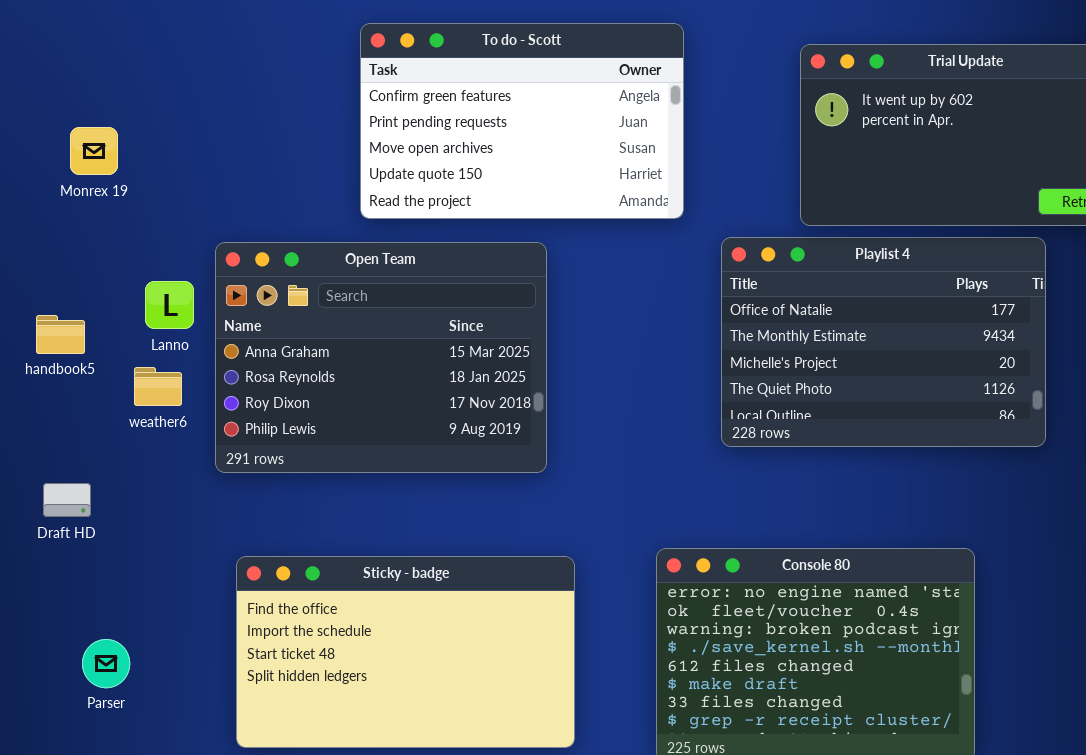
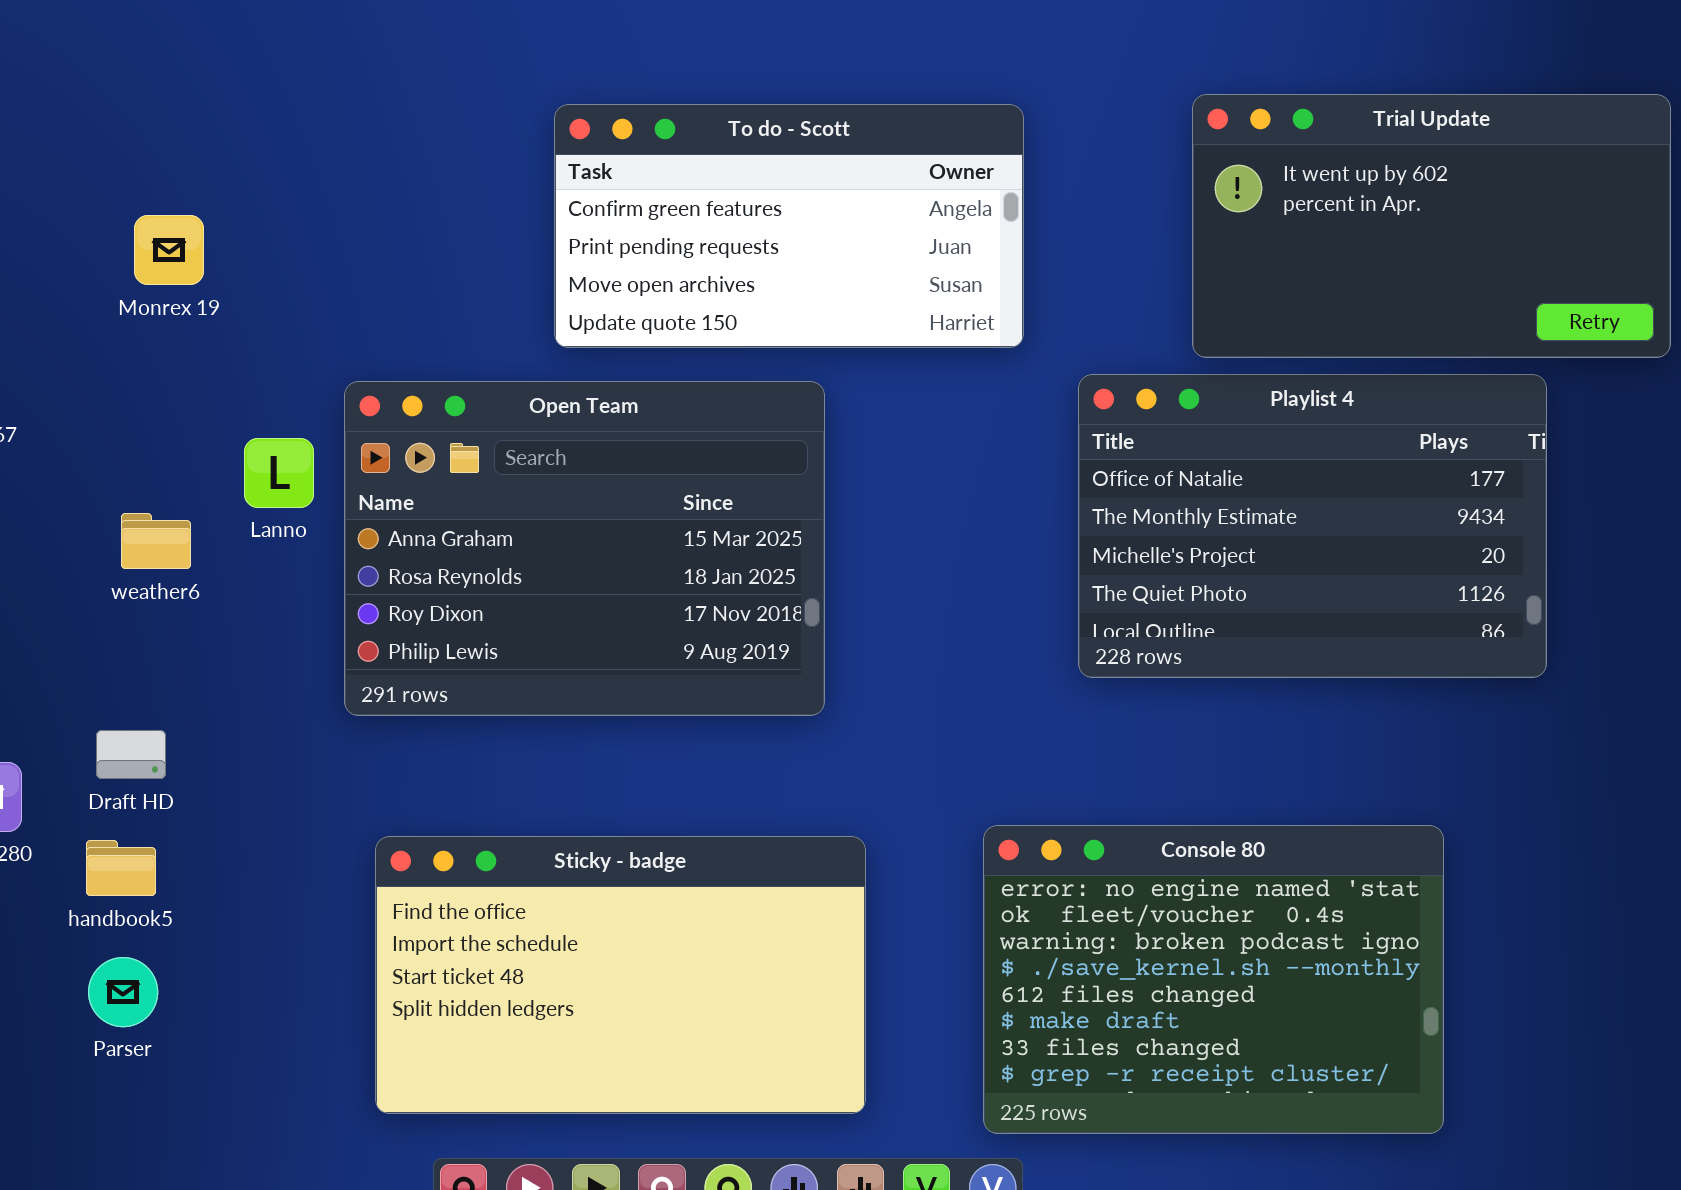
To do - Scott: [360,23,684,219] -> [554,104,1024,348], resized
handbook5: [36,315,85,354] -> [86,840,156,896], moved
weather6: [134,367,182,406] -> [121,513,191,569], moved
Parser: [82,639,130,688] -> [88,957,158,1027], moved

